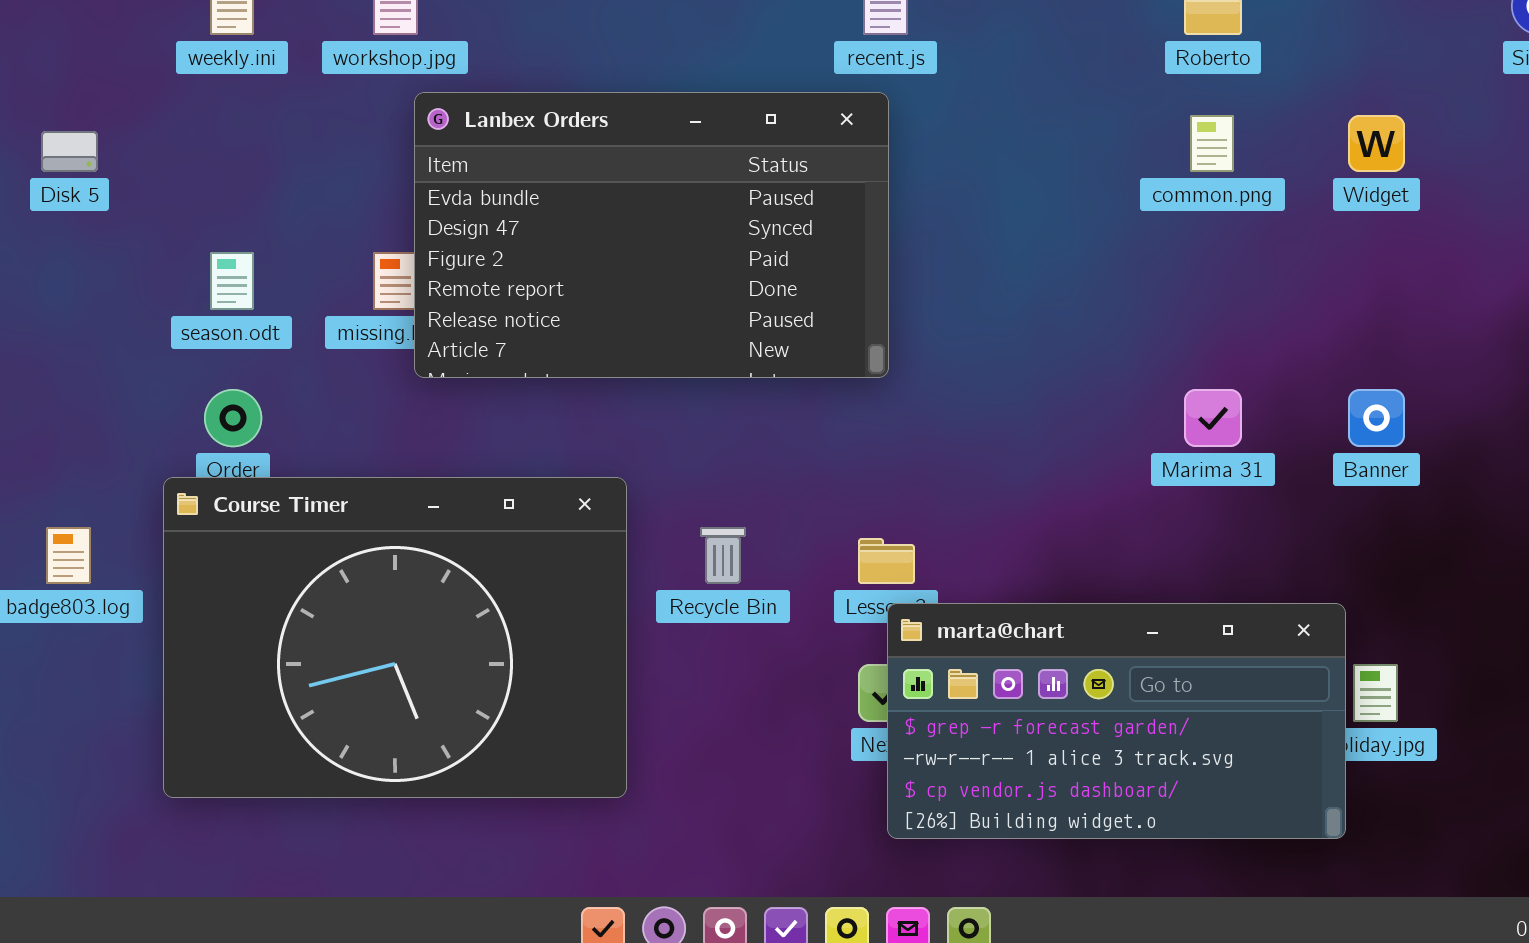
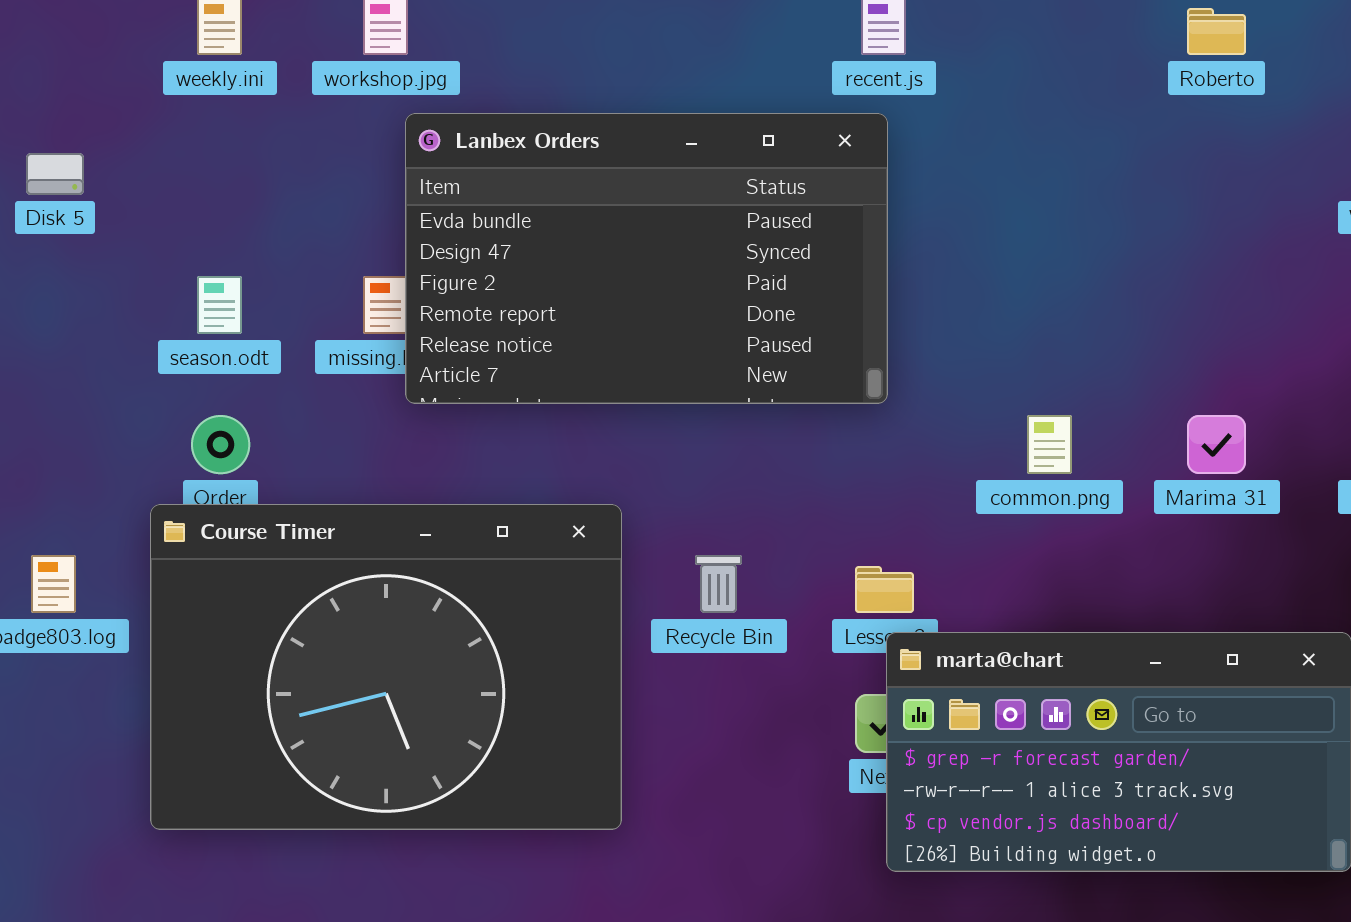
common.png: [1190,115,1234,172] -> [1027,415,1072,474], moved

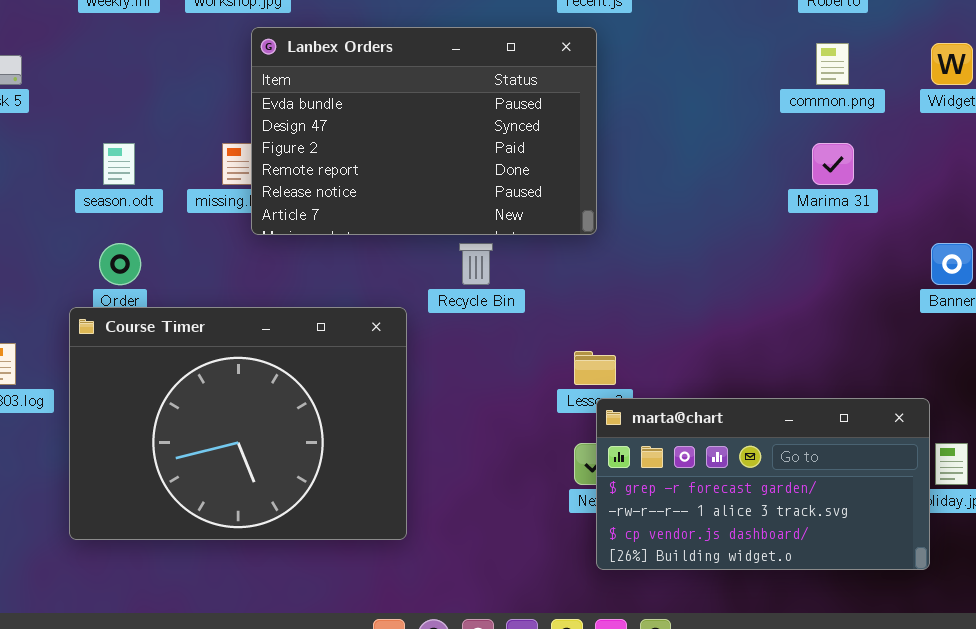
common.png: [1027,415,1072,474] -> [816,43,849,85], moved
Marima 31: [1187,415,1246,474] -> [812,143,854,185], moved
Recycle Bin: [695,555,742,613] -> [459,243,493,285], moved

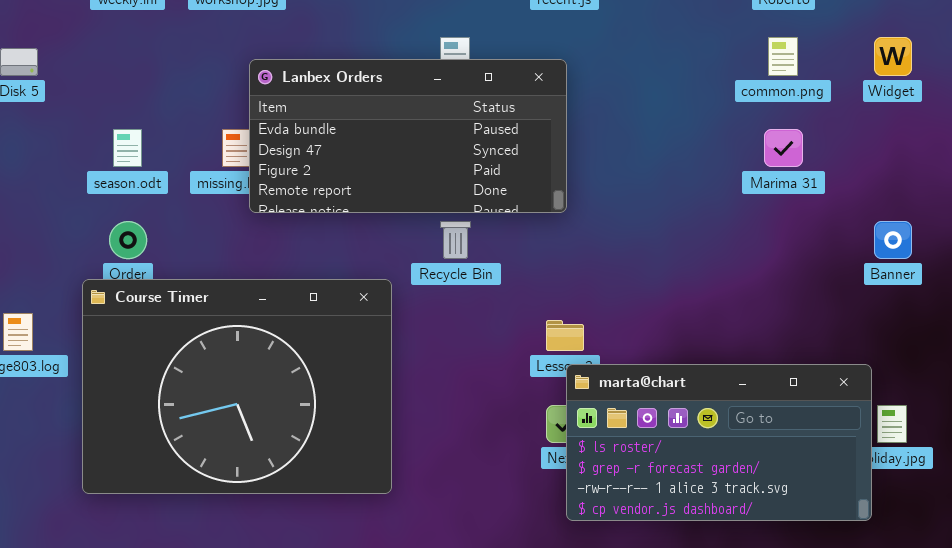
Lanbex Orders: [251,27,597,235] -> [249,59,567,213], resized
marta@chart: [596,398,930,570] -> [566,364,872,521], scrolled up 1 row

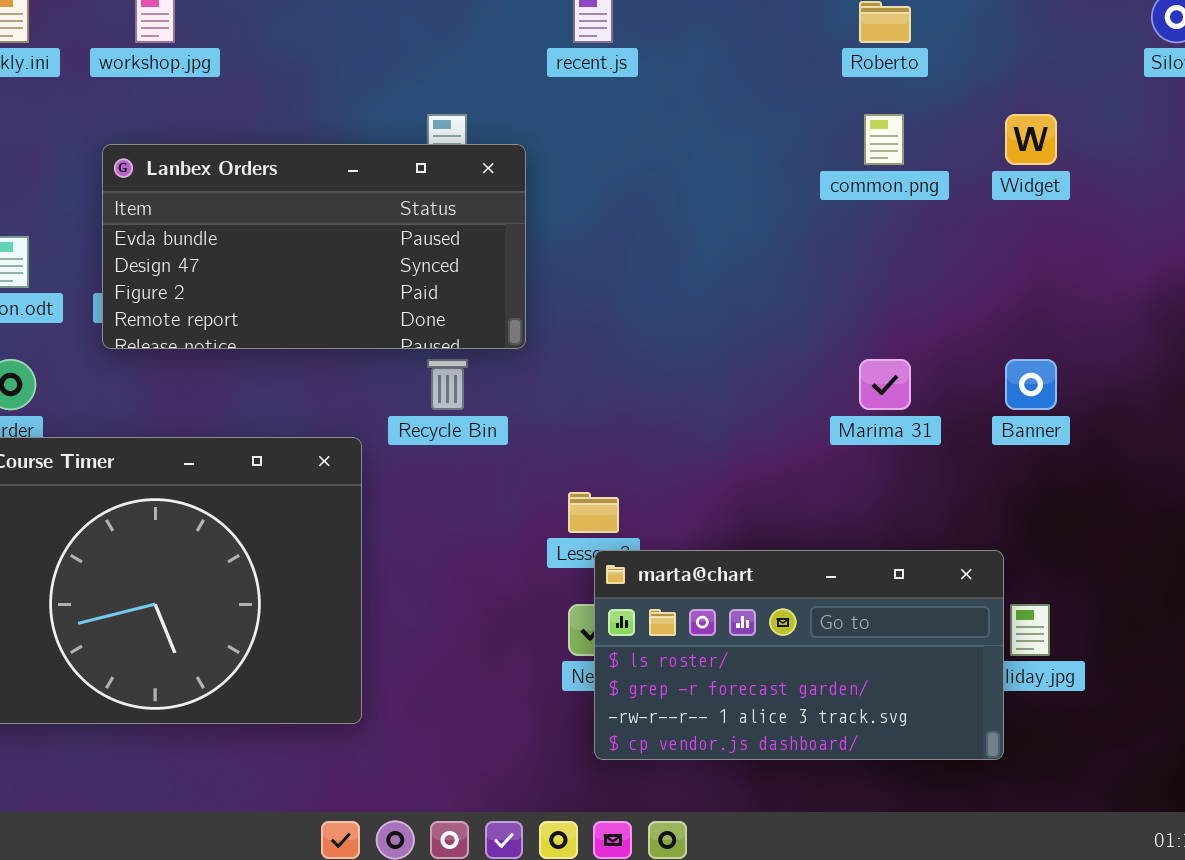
Lanbex Orders: [249,59,567,213] -> [102,144,526,349], moved
Marima 31: [764,129,803,167] -> [859,359,911,410], moved

